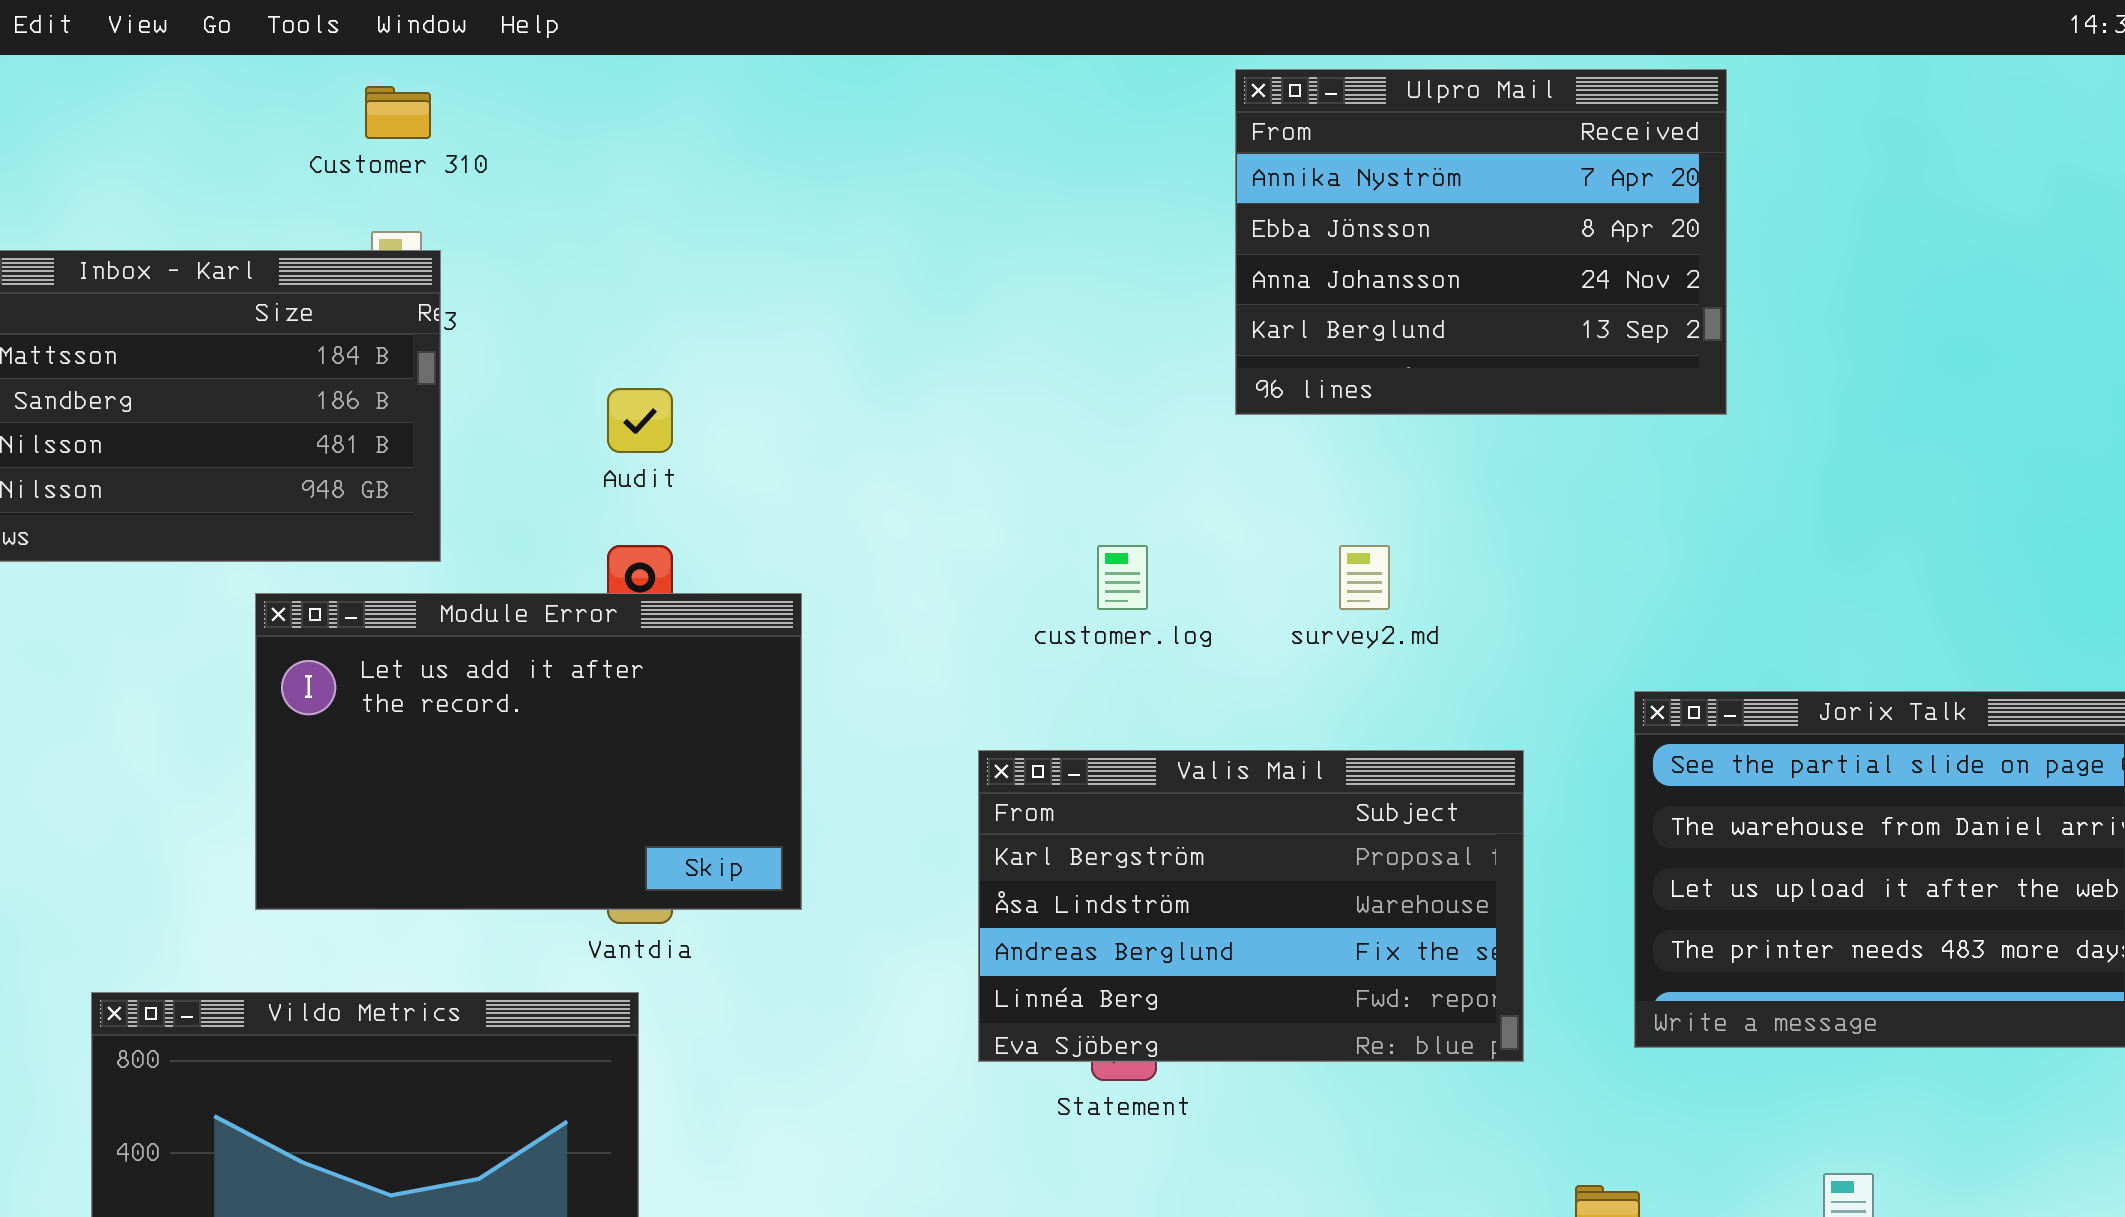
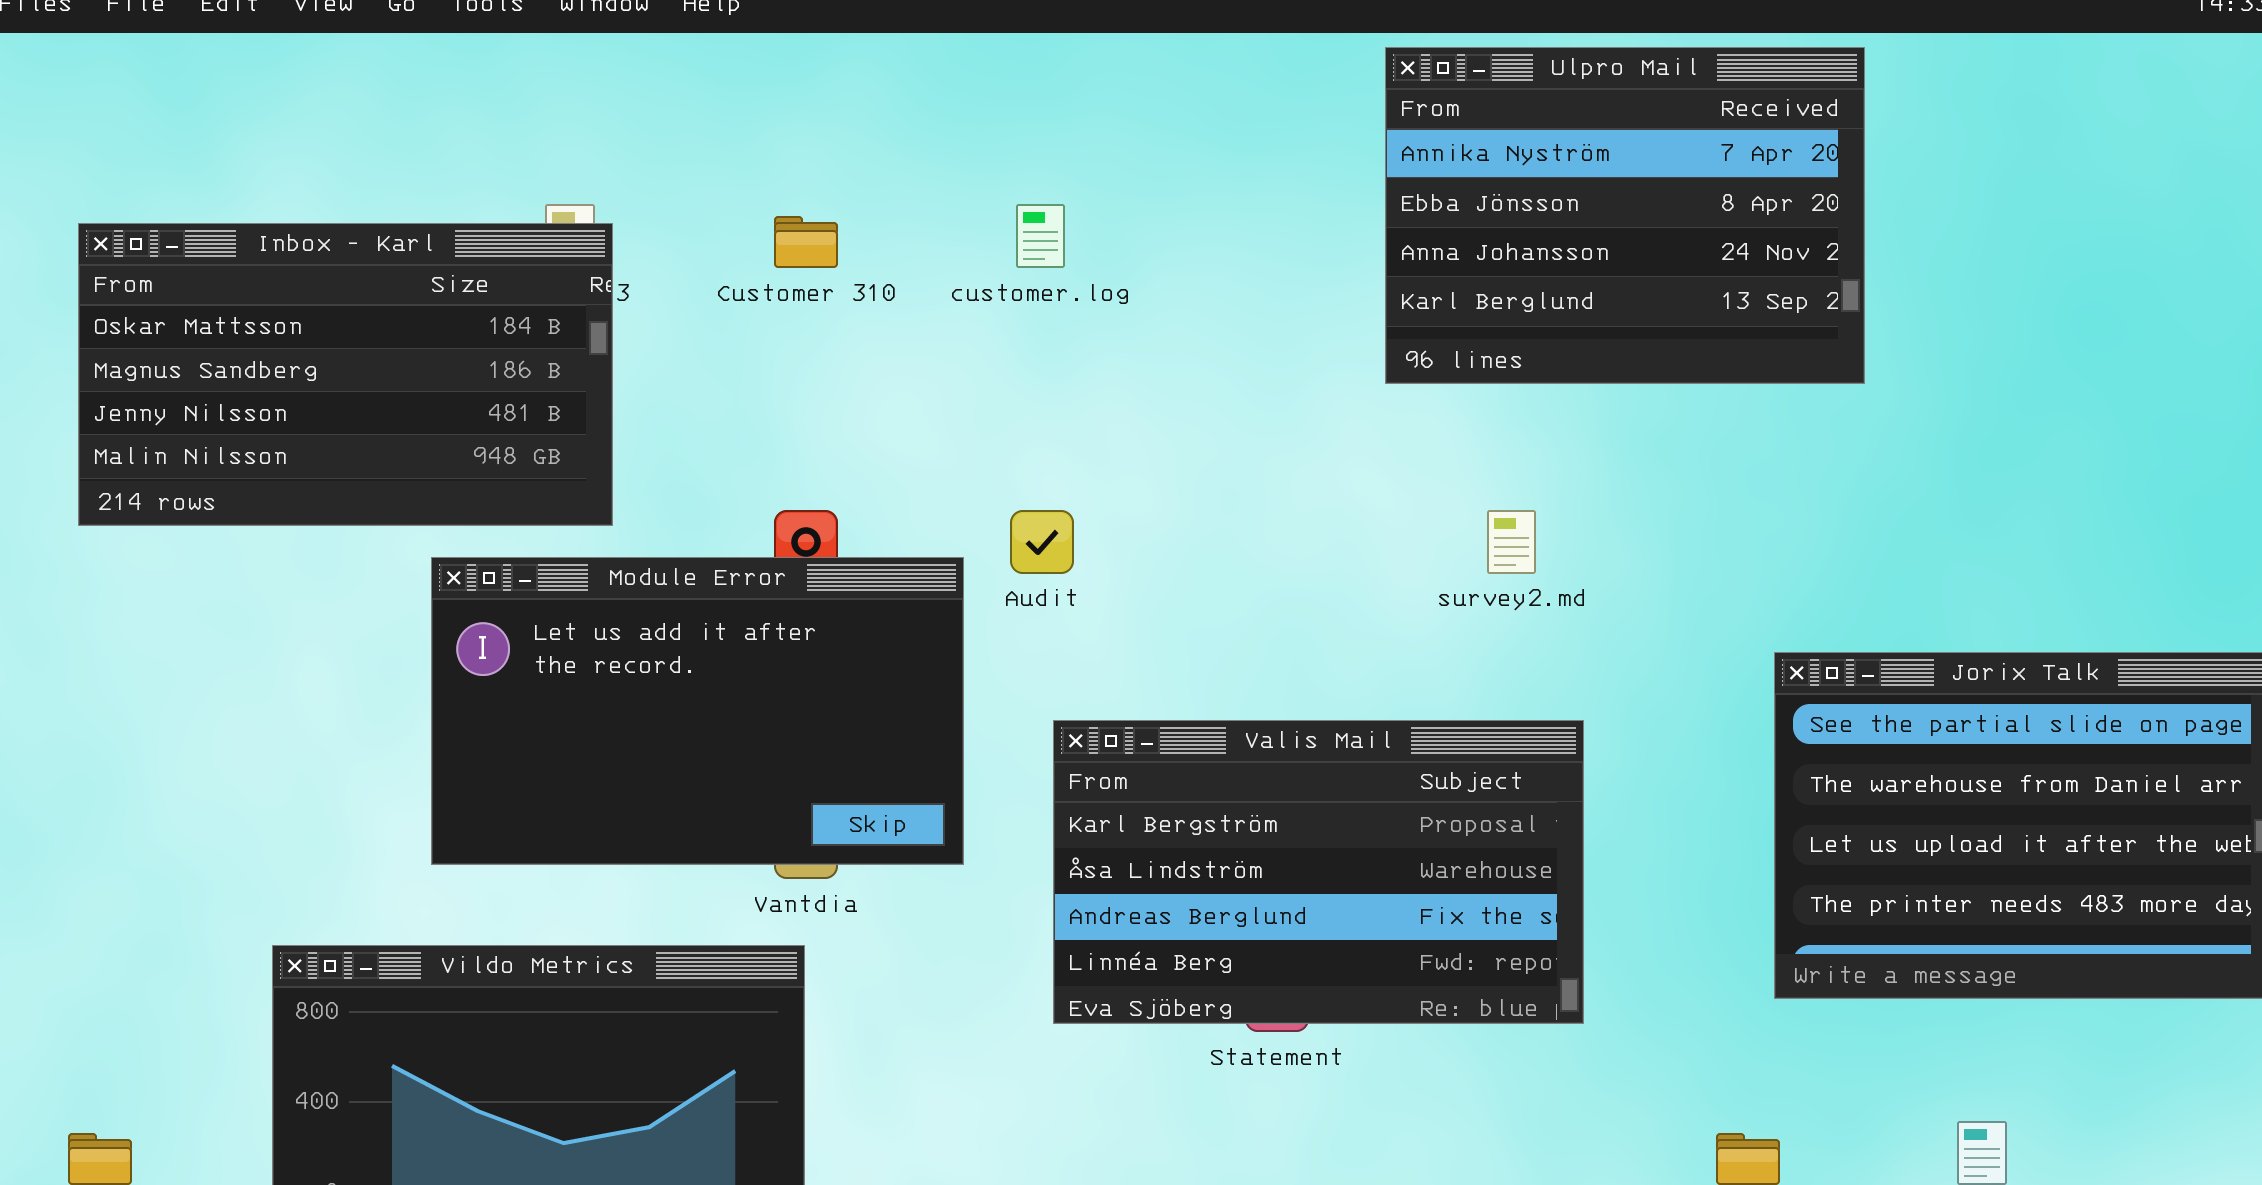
Customer 310: [365,86,431,139] -> [774,216,838,268], moved
Audit: [607,388,673,453] -> [1010,510,1074,574], moved
customer.log: [1097,545,1148,610] -> [1016,204,1065,268], moved
Valis Mail: [978,750,1524,1062] -> [1053,720,1584,1024], moved

